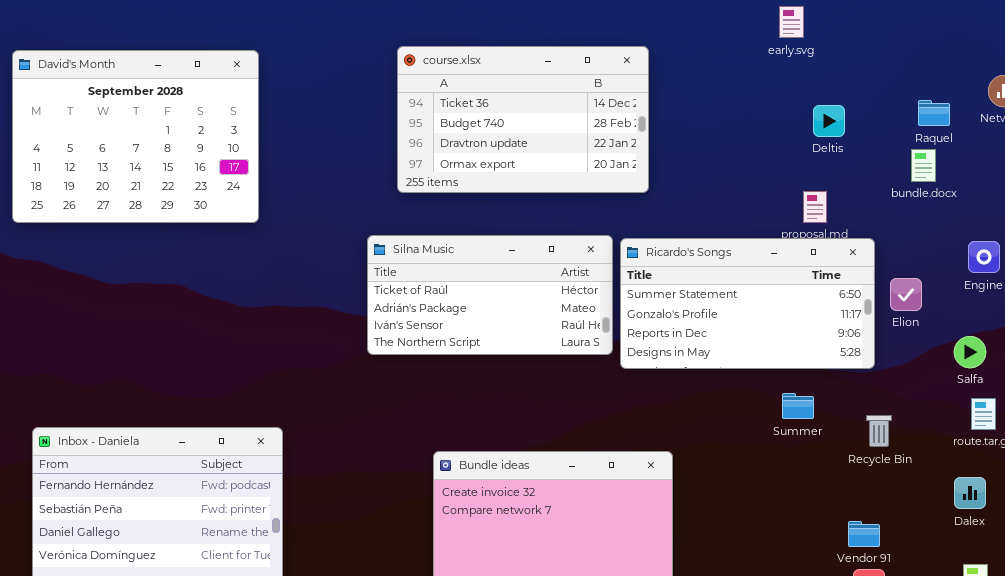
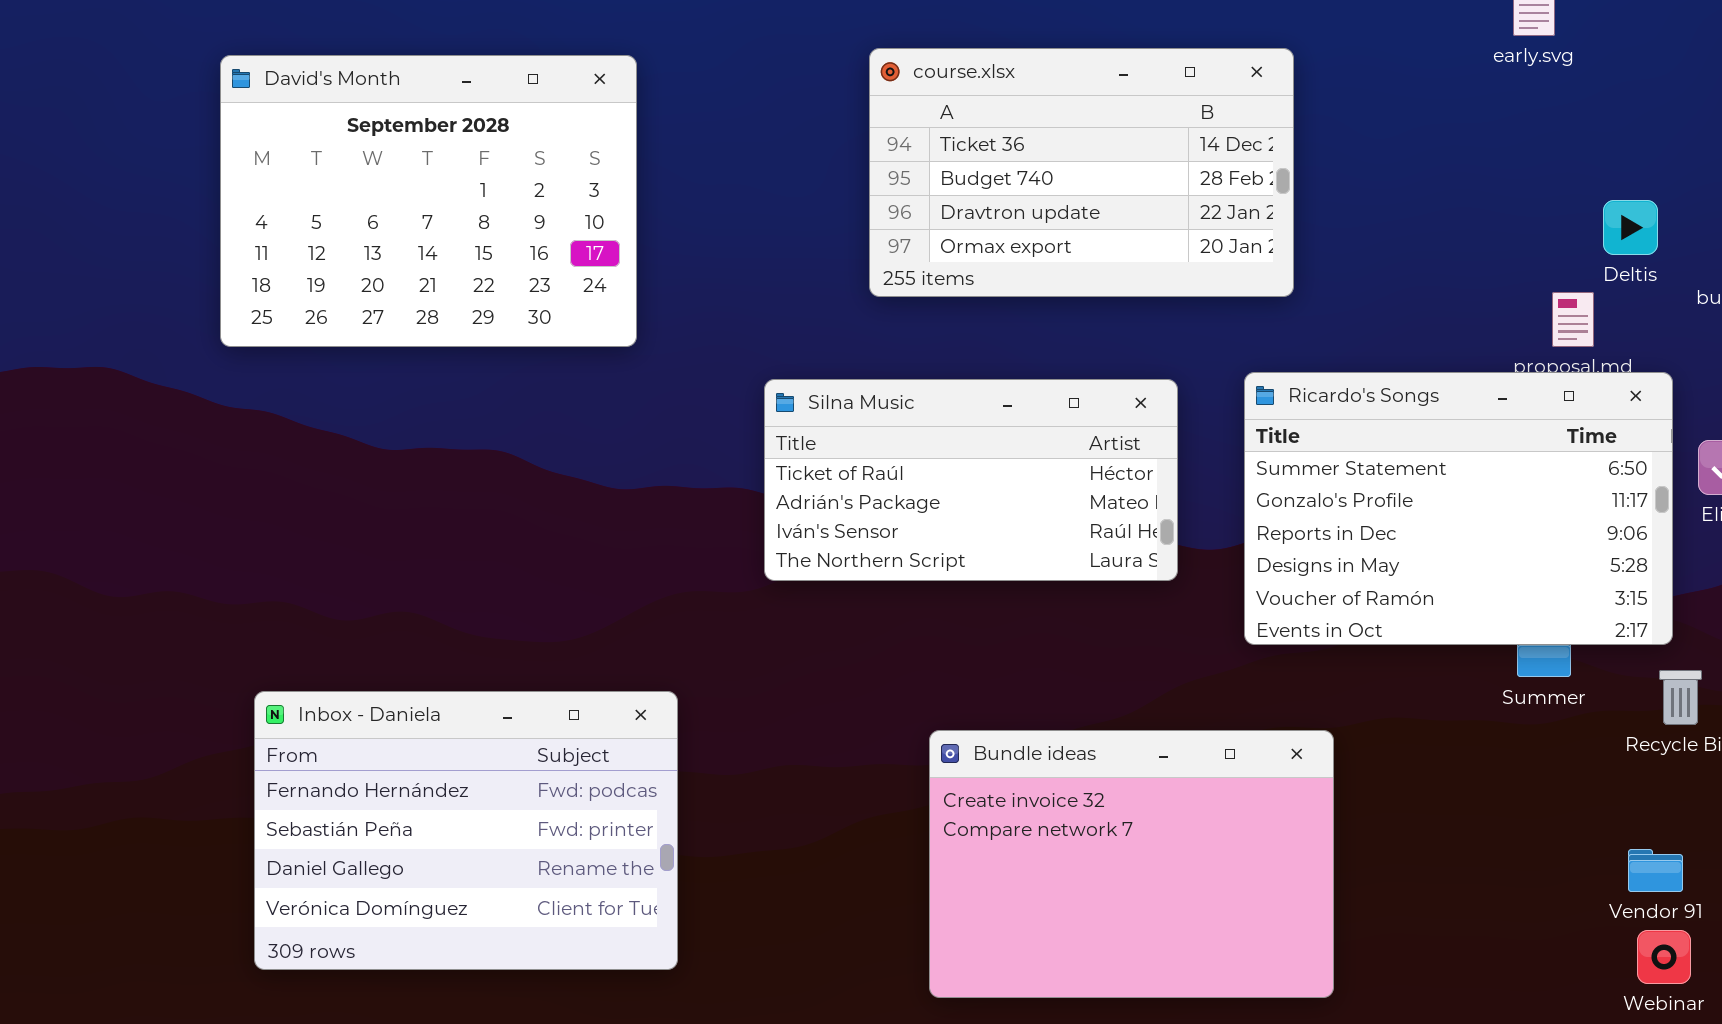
Deltis: [813,105,845,137] -> [1603,200,1658,255], moved
Silna Music: [367,235,613,355] -> [764,379,1178,581], moved
Ricardo's Songs: [620,238,875,369] -> [1244,372,1673,645], resized

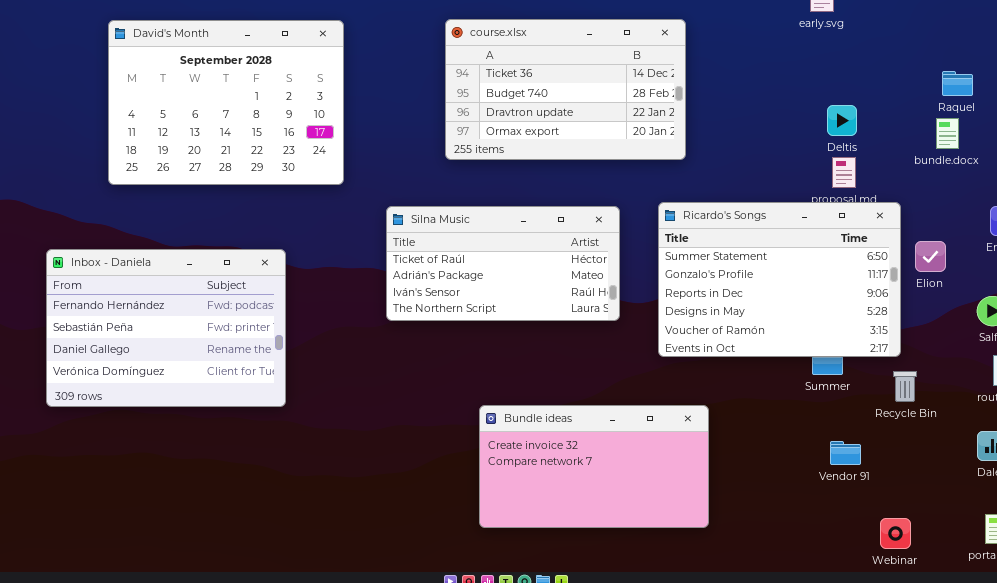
David's Month: [220,55,637,347] -> [108,20,344,185], moved
Deltis: [1603,200,1658,255] -> [827,105,857,136], moved
Inbox - Daniela: [254,691,678,970] -> [46,249,286,407], moved
Bundle ideas: [929,730,1334,998] -> [479,405,709,528], resized
Vendor 91: [1628,849,1683,892] -> [830,441,861,465], moved

